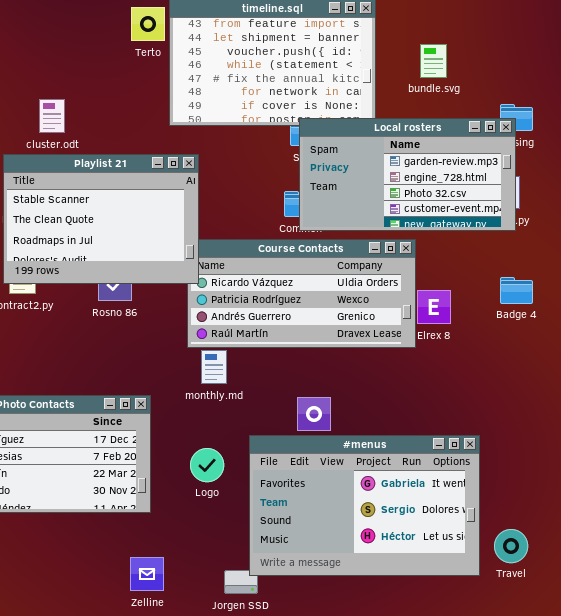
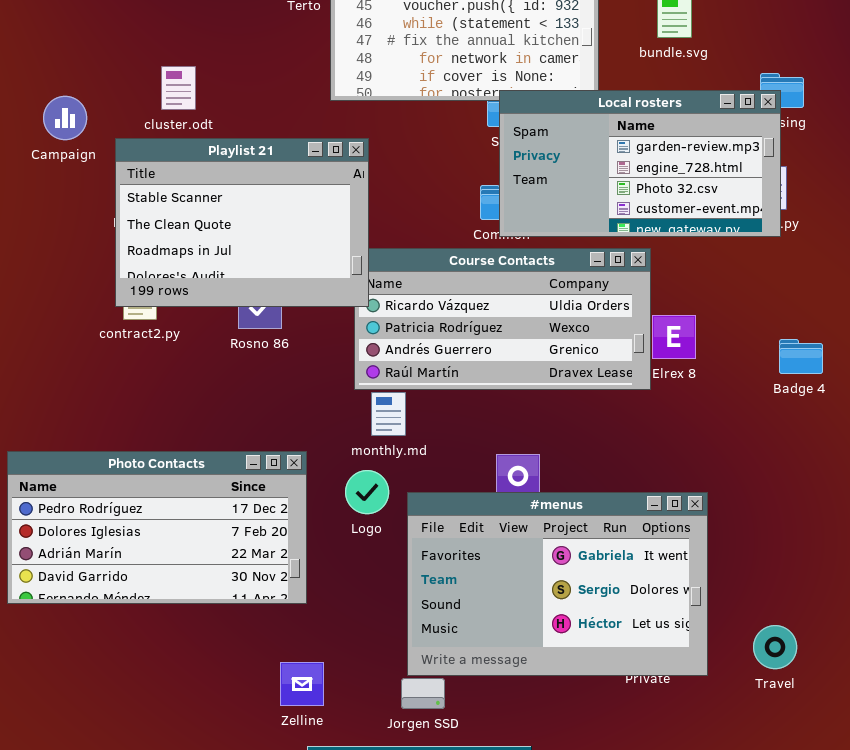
Badge 4: [500,277,533,304] -> [779,339,823,374], moved
#menus: [249,435,480,576] -> [407,492,708,676], moved
Logo: [190,448,224,482] -> [345,470,389,514], moved

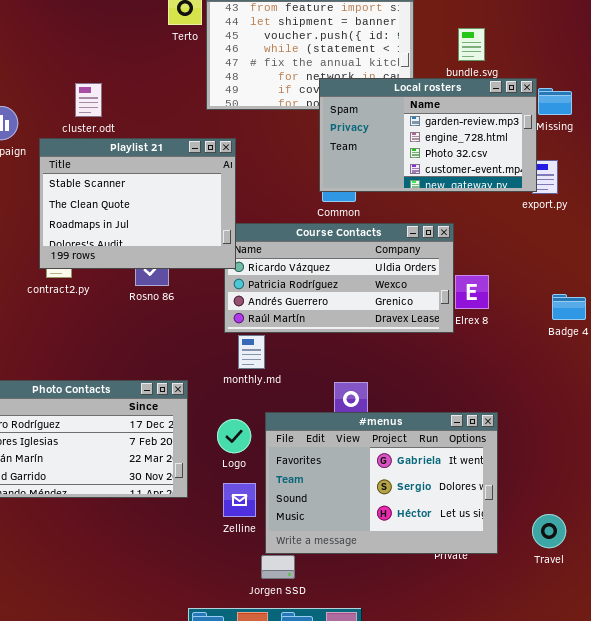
Local rosters: [499,90,781,237] -> [319,78,537,192], moved
Logo: [345,470,389,514] -> [217,419,251,453], moved
Zelline: [280,662,324,706] -> [223,483,256,517], moved

